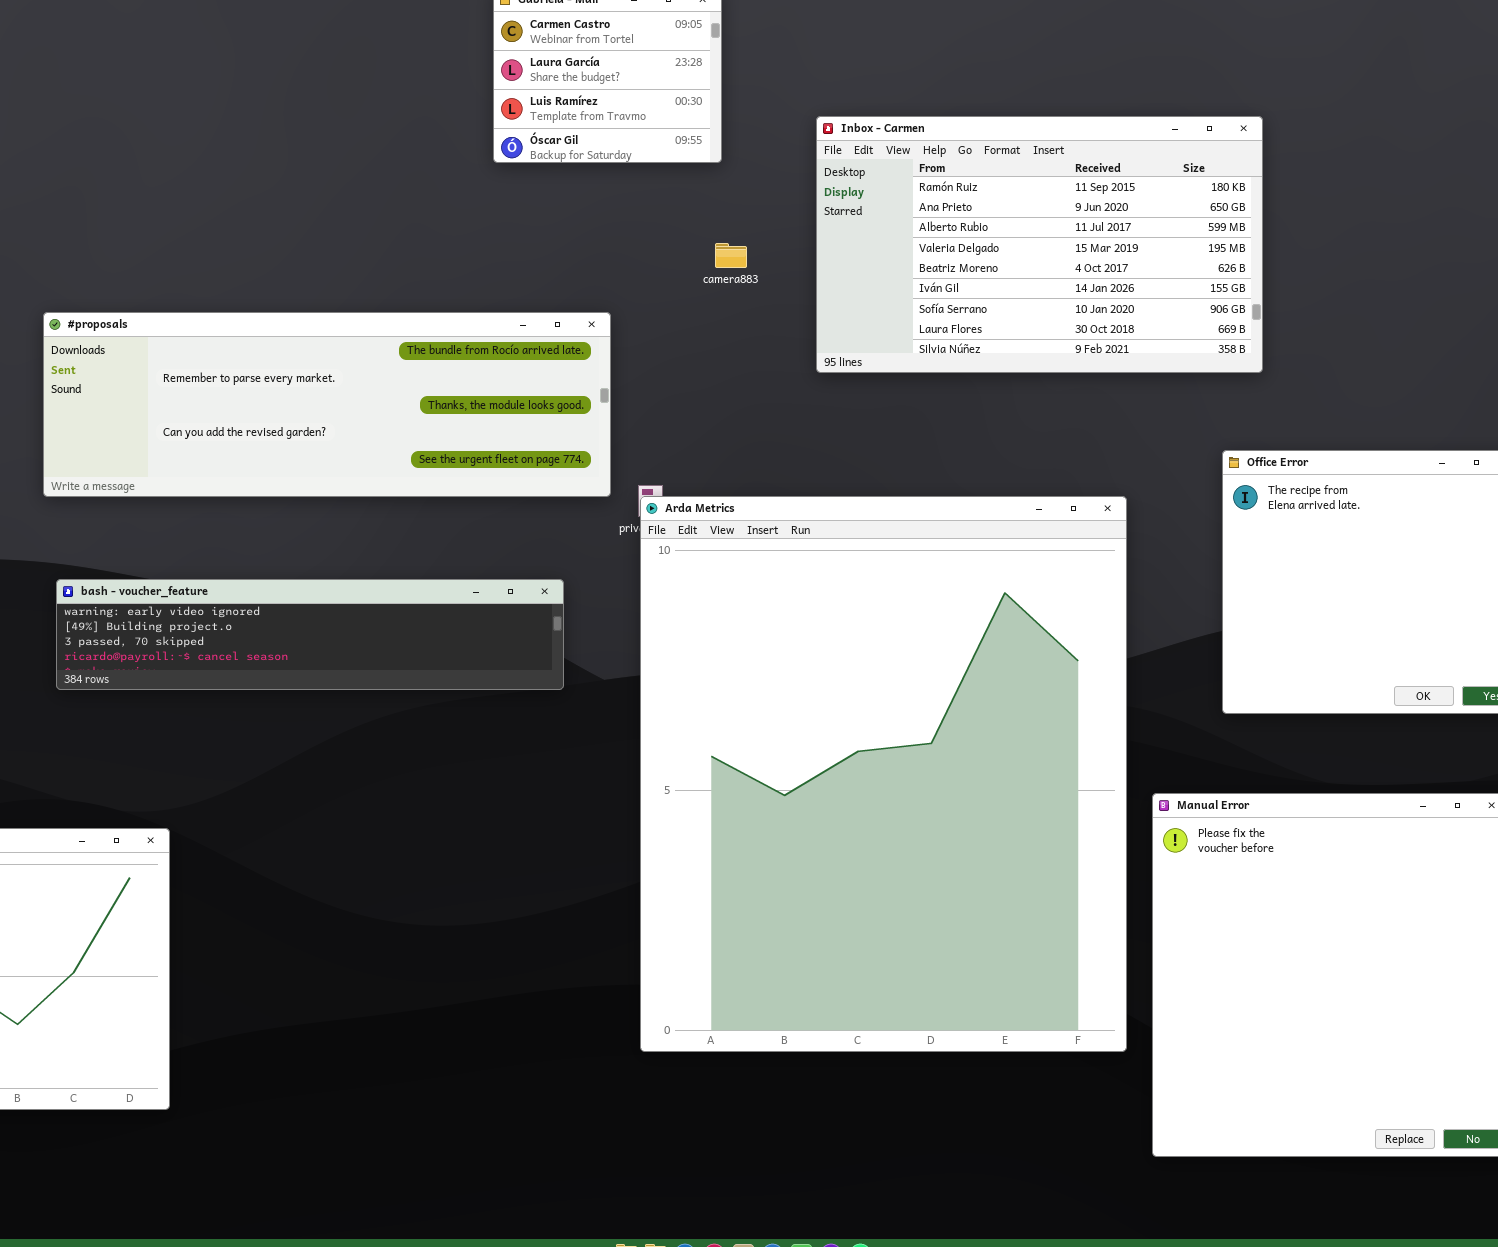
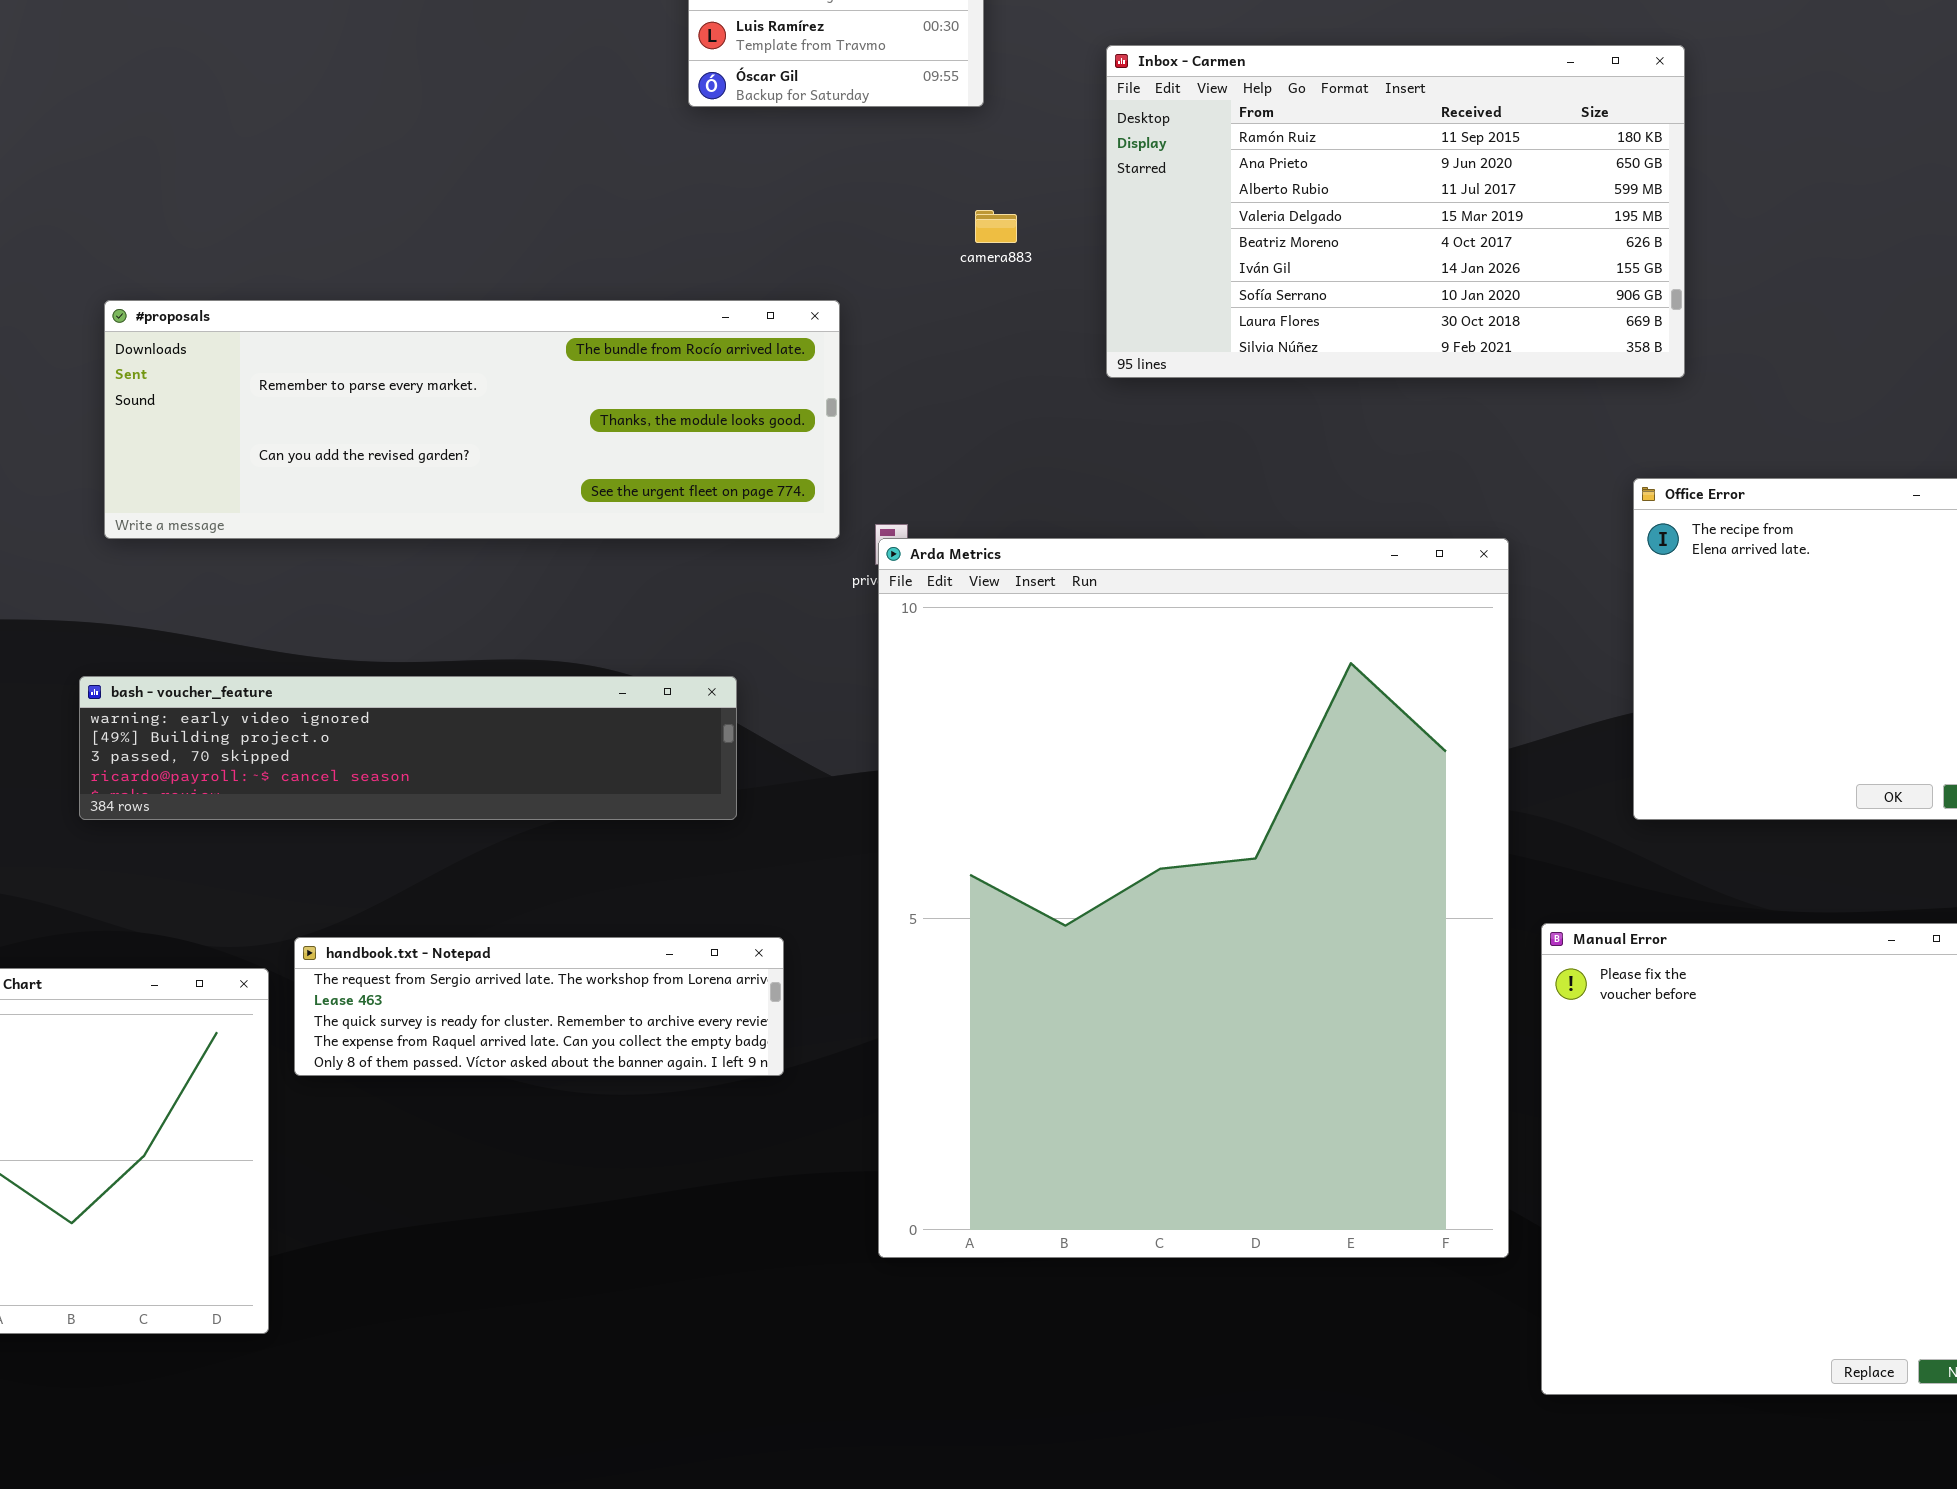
bash - voucher_feature: [56,579,564,690] -> [79,676,737,820], moved
handbook.txt - Notepad: none -> [294,937,784,1076], opened

